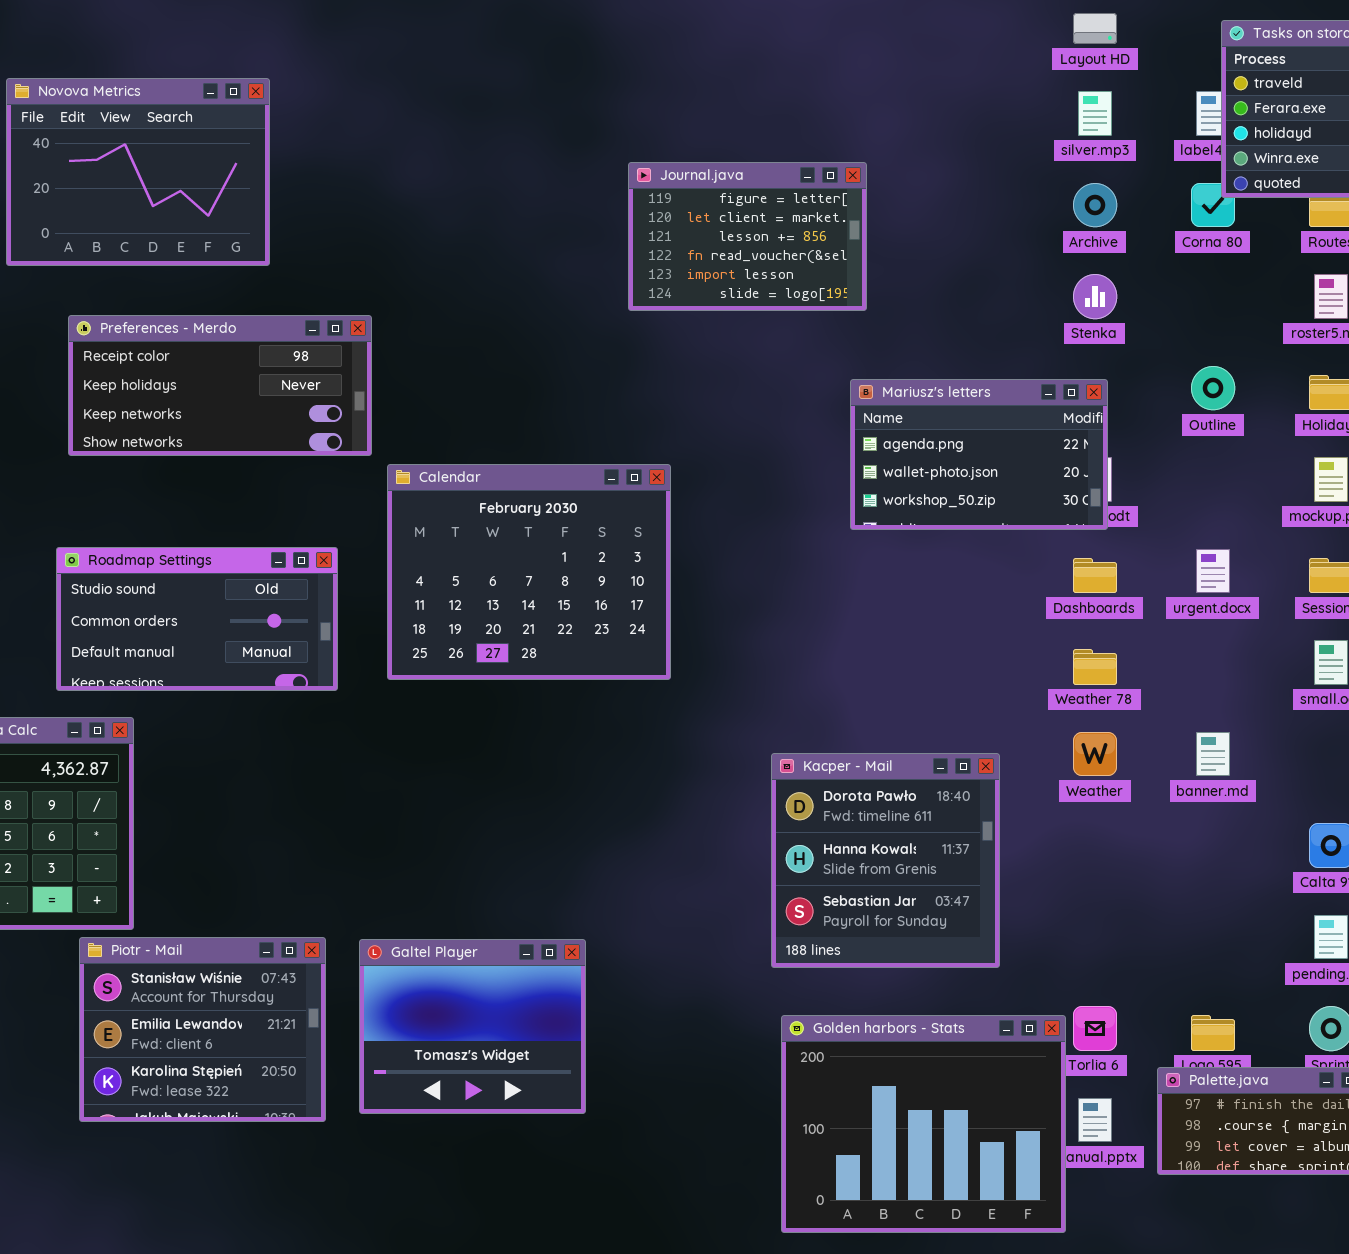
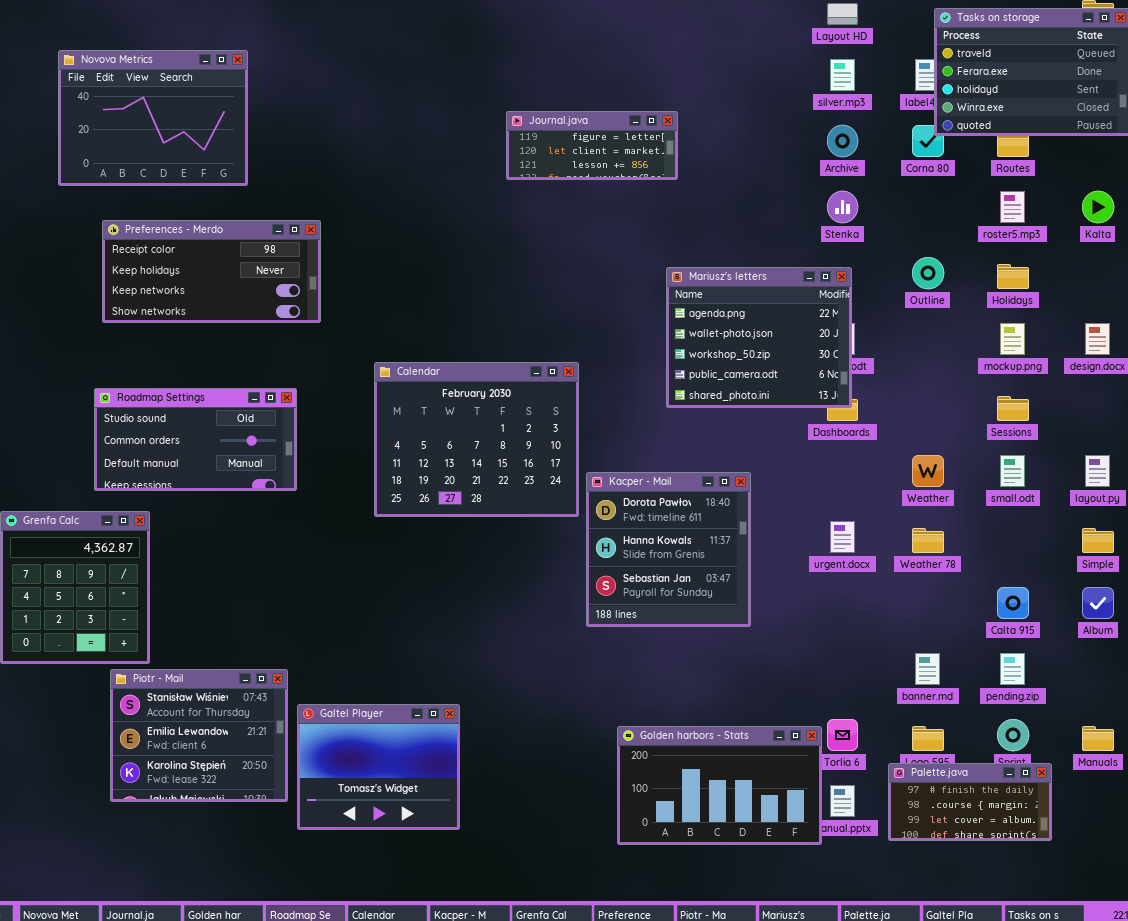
Journal.java: [628,162,867,311] -> [506,111,678,180], resized
Mariusz's letters: [850,379,1108,530] -> [666,267,852,408], resized
Calendar: [387,464,671,680] -> [374,362,579,517], moved
urgent.docx: [1196,549,1230,593] -> [830,521,855,553], moved
Weather 78: [1073,649,1117,685] -> [912,528,944,553], moved
Weather: [1073,732,1117,776] -> [912,455,944,487], moved
banner.md: [1196,732,1230,776] -> [915,653,940,685], moved
Kacper - Mail: [771,753,1000,968] -> [586,472,751,627], moved
Galtel Player: [359,939,586,1114] -> [297,704,460,830], moved
Golden harbors - Stats: [781,1015,1066,1233] -> [617,726,822,845], resized

